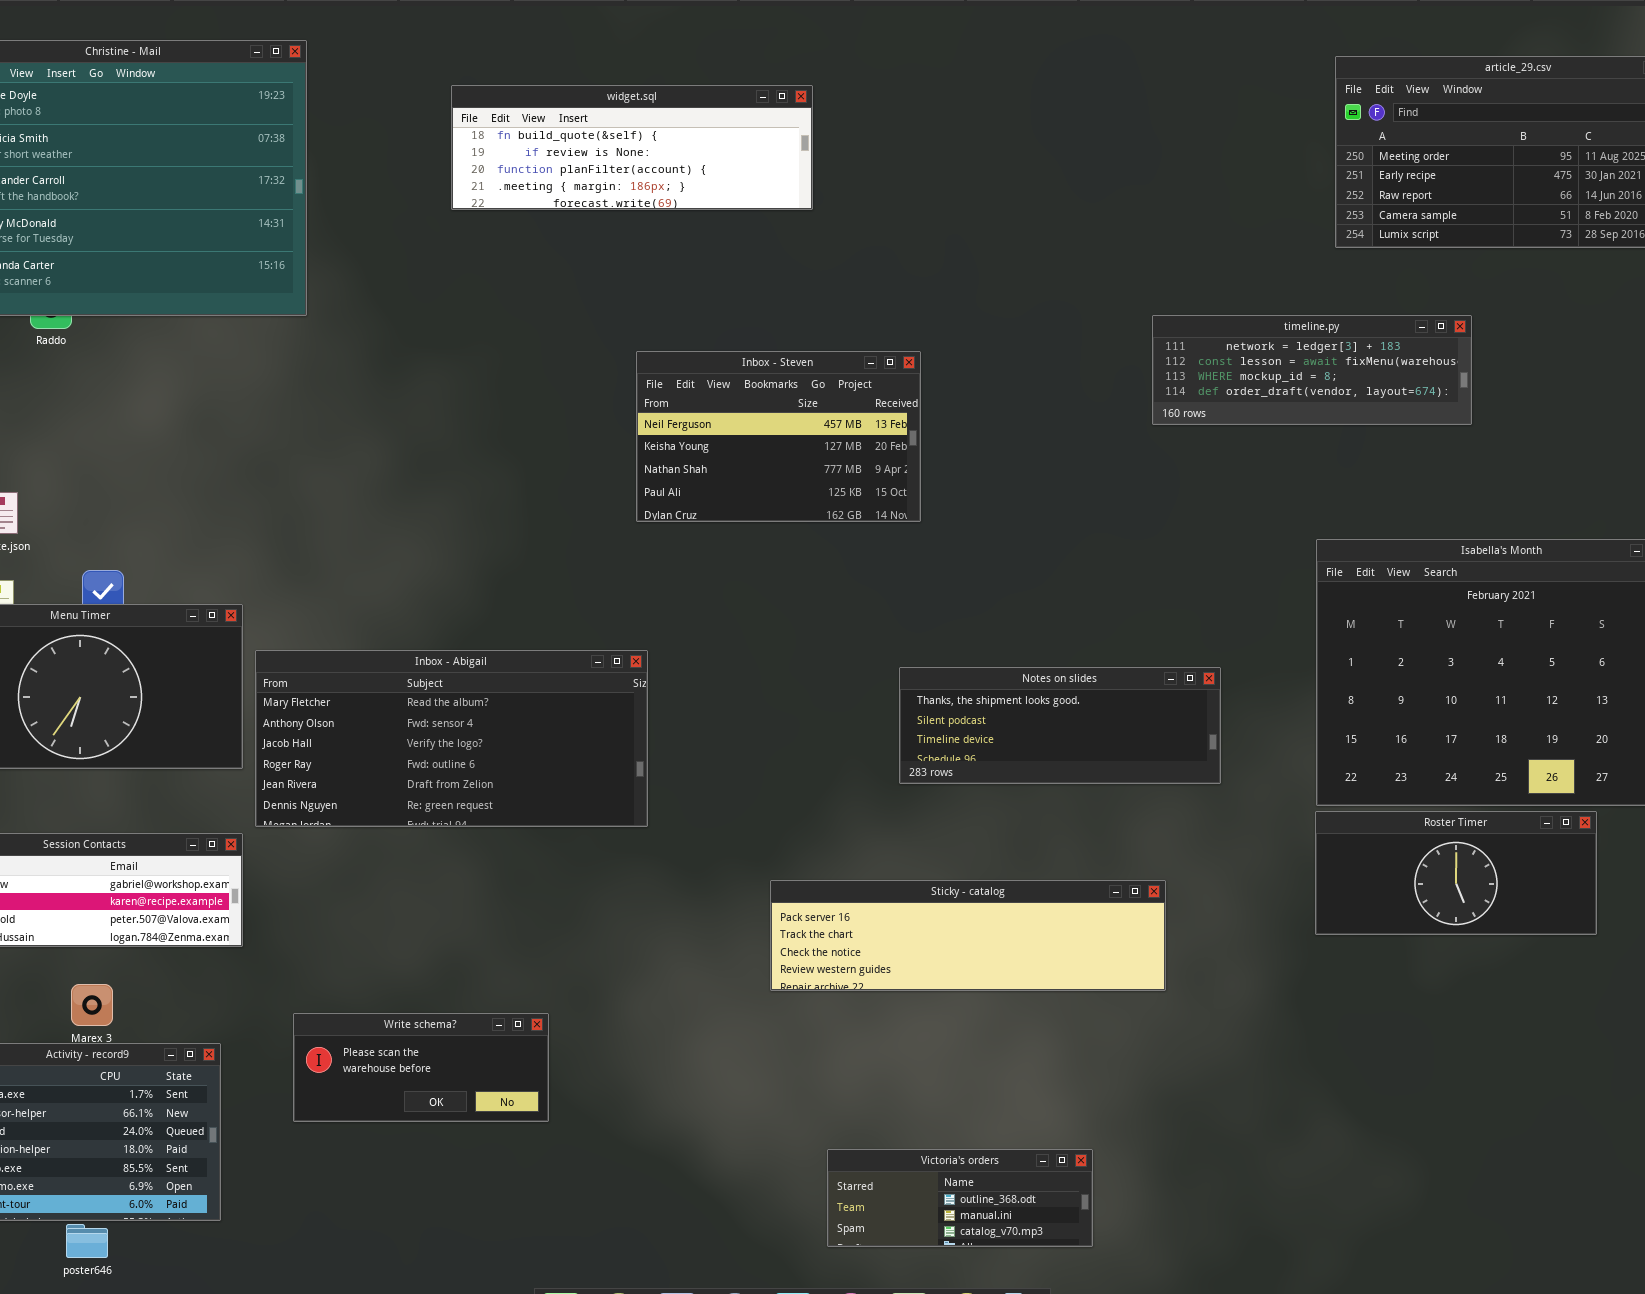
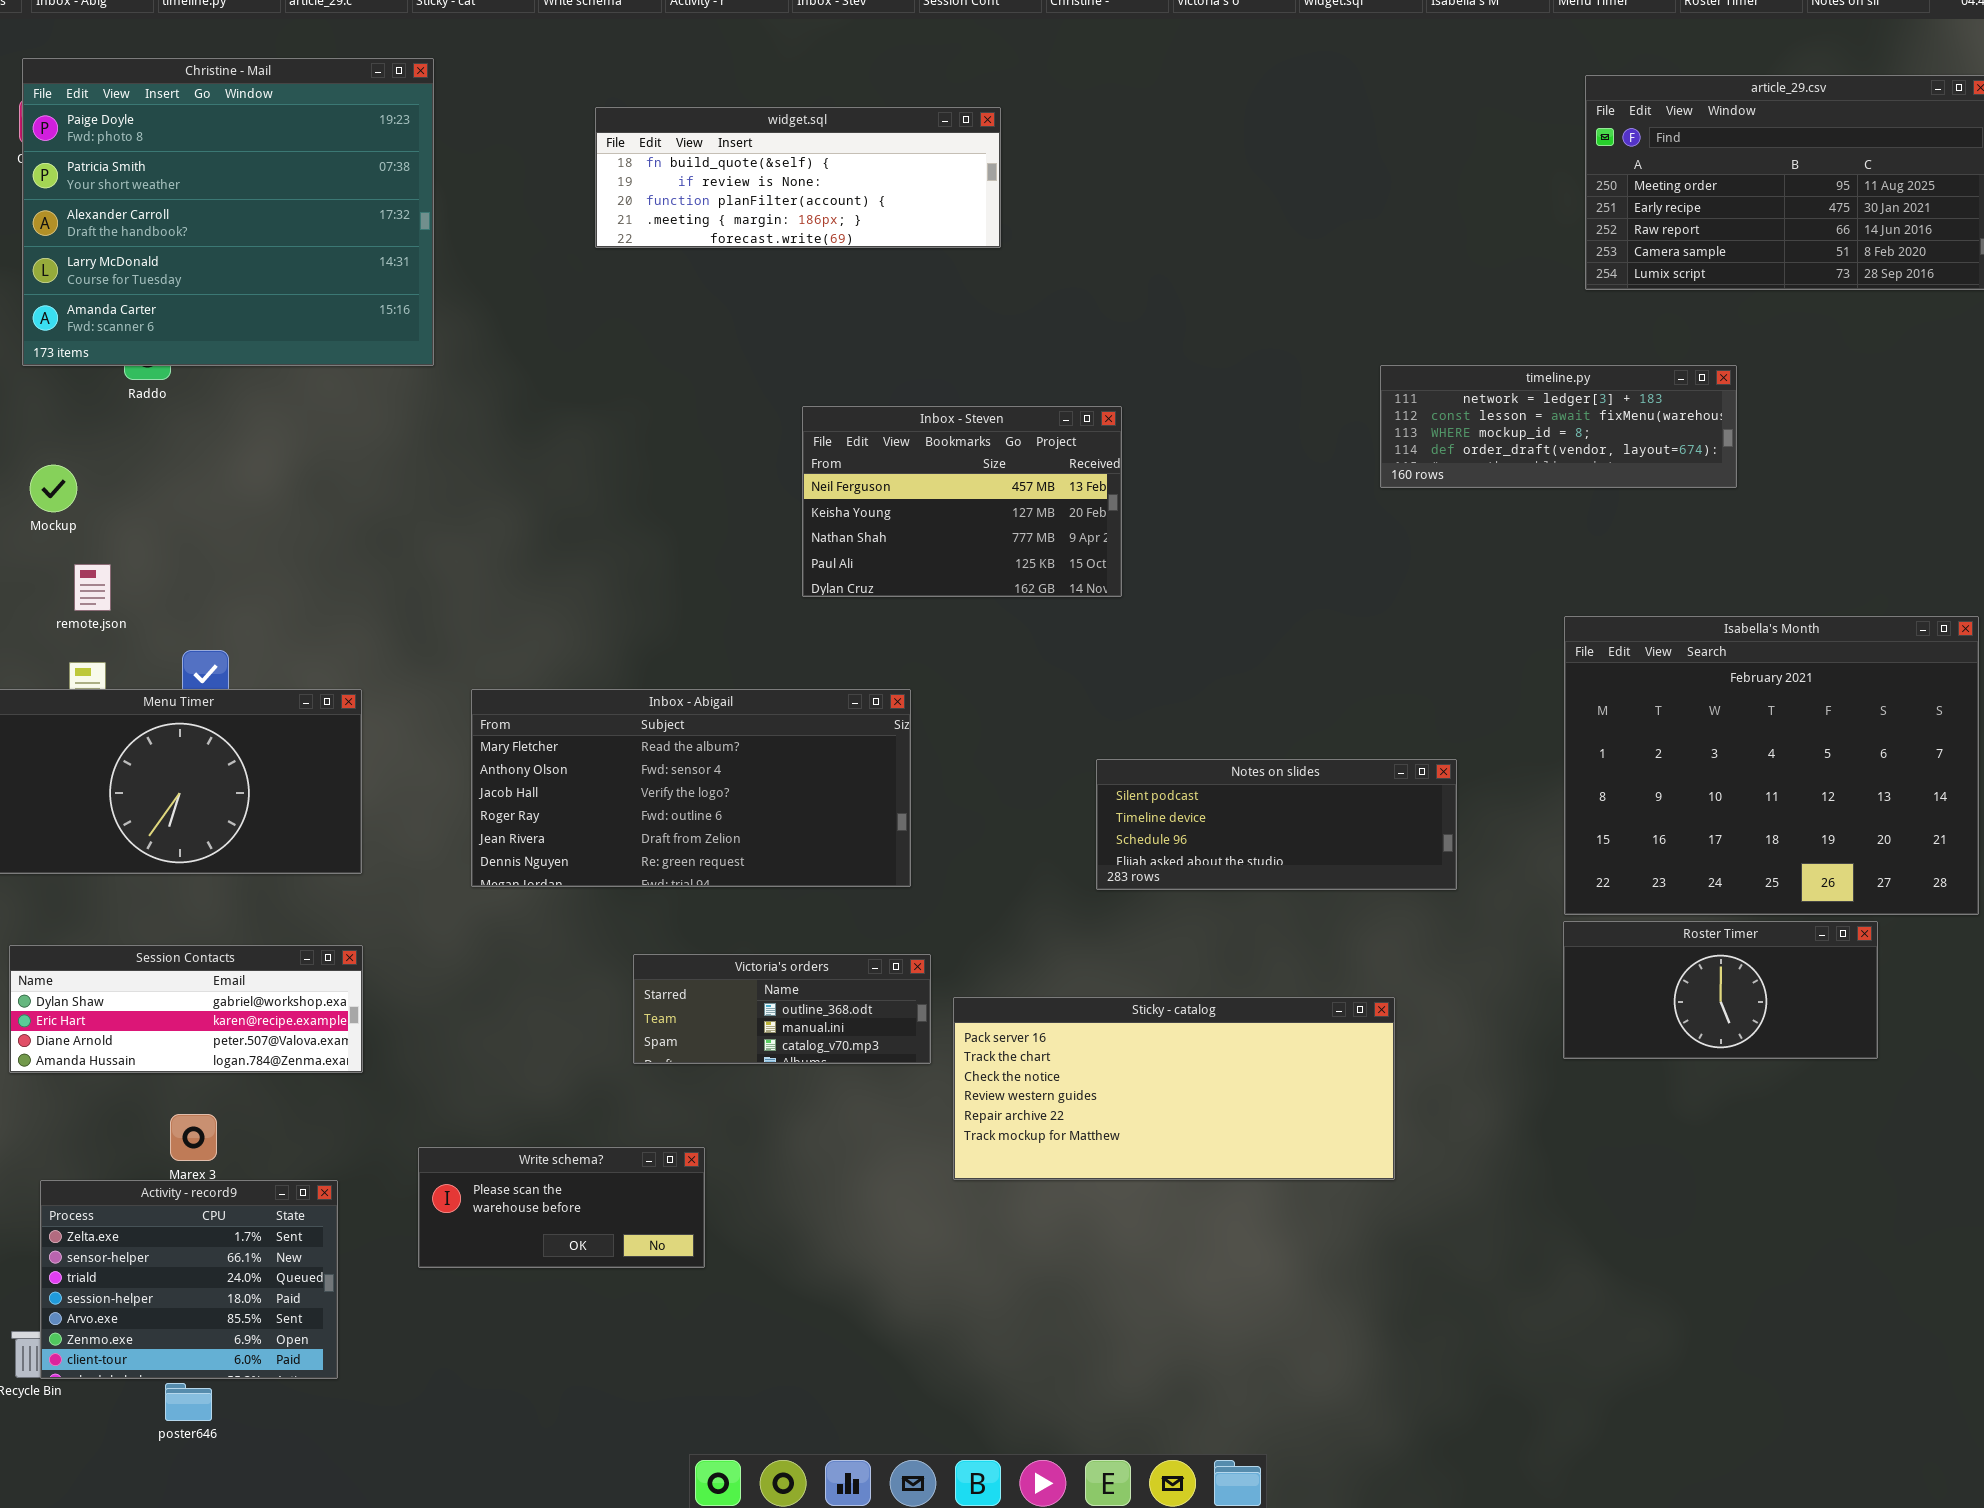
Inbox - Abigail: [255,650,648,827] -> [471,689,911,887], moved
Notes on slides: [899,667,1221,784] -> [1096,759,1457,890], scrolled down 1 row
Sticky - catalog: [770,880,1166,991] -> [953,997,1395,1180], resized
Victoria's orders: [827,1149,1093,1247] -> [633,954,931,1064], moved

